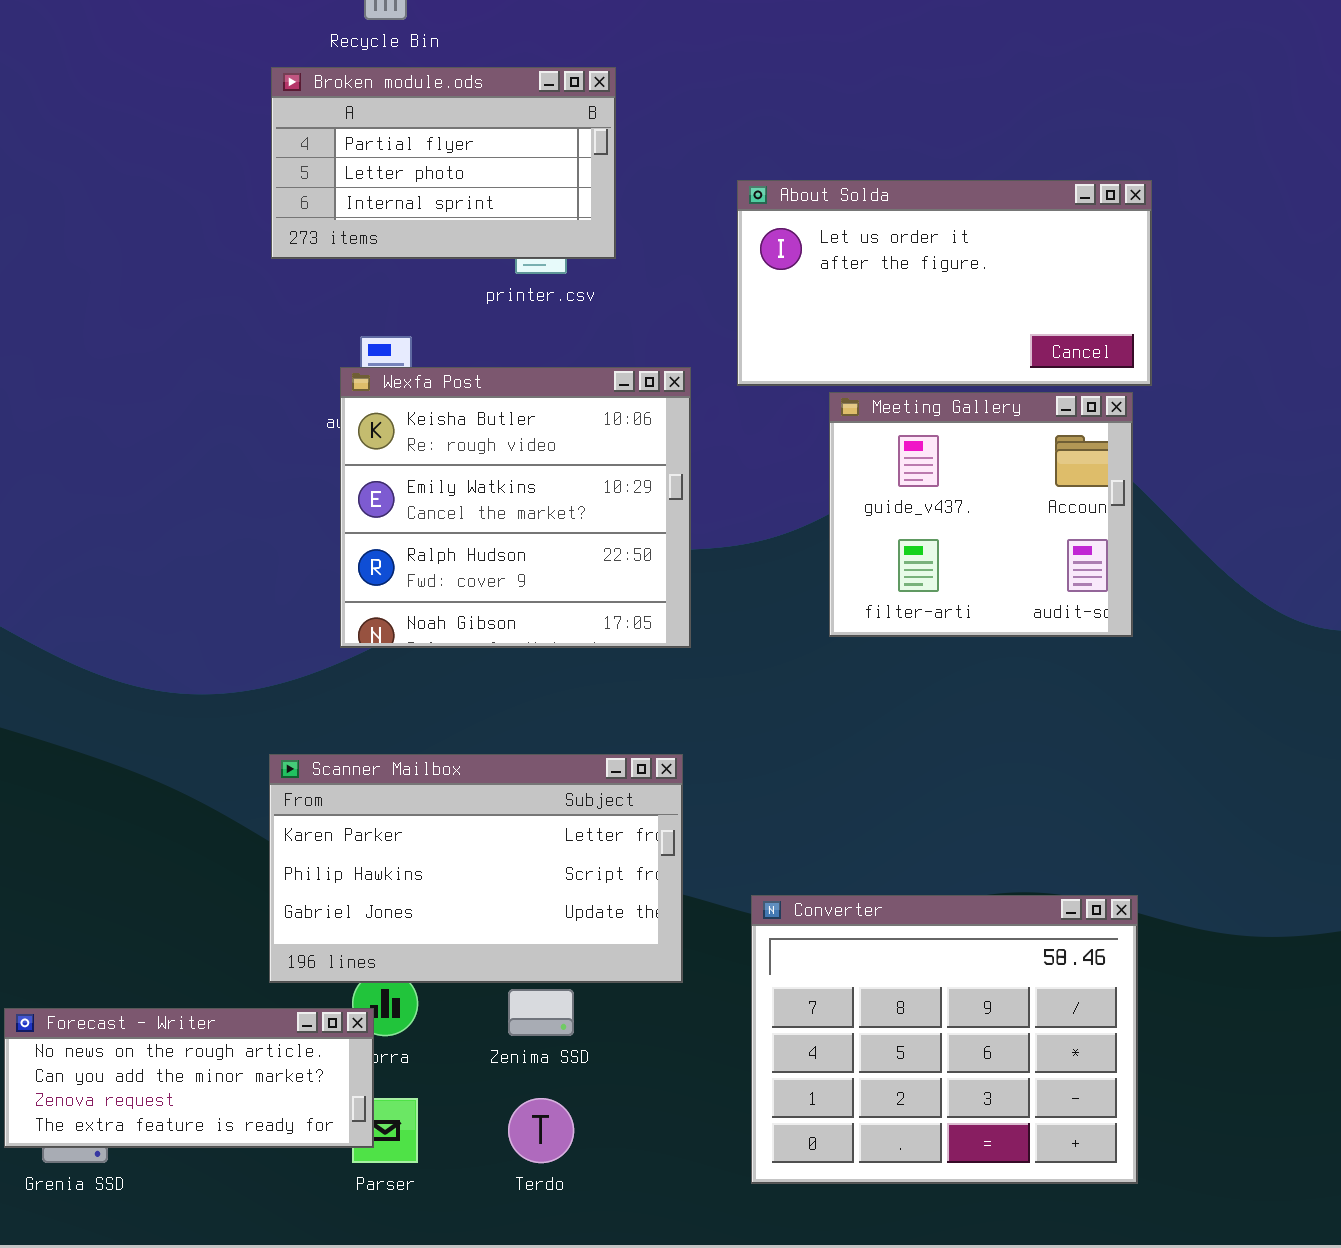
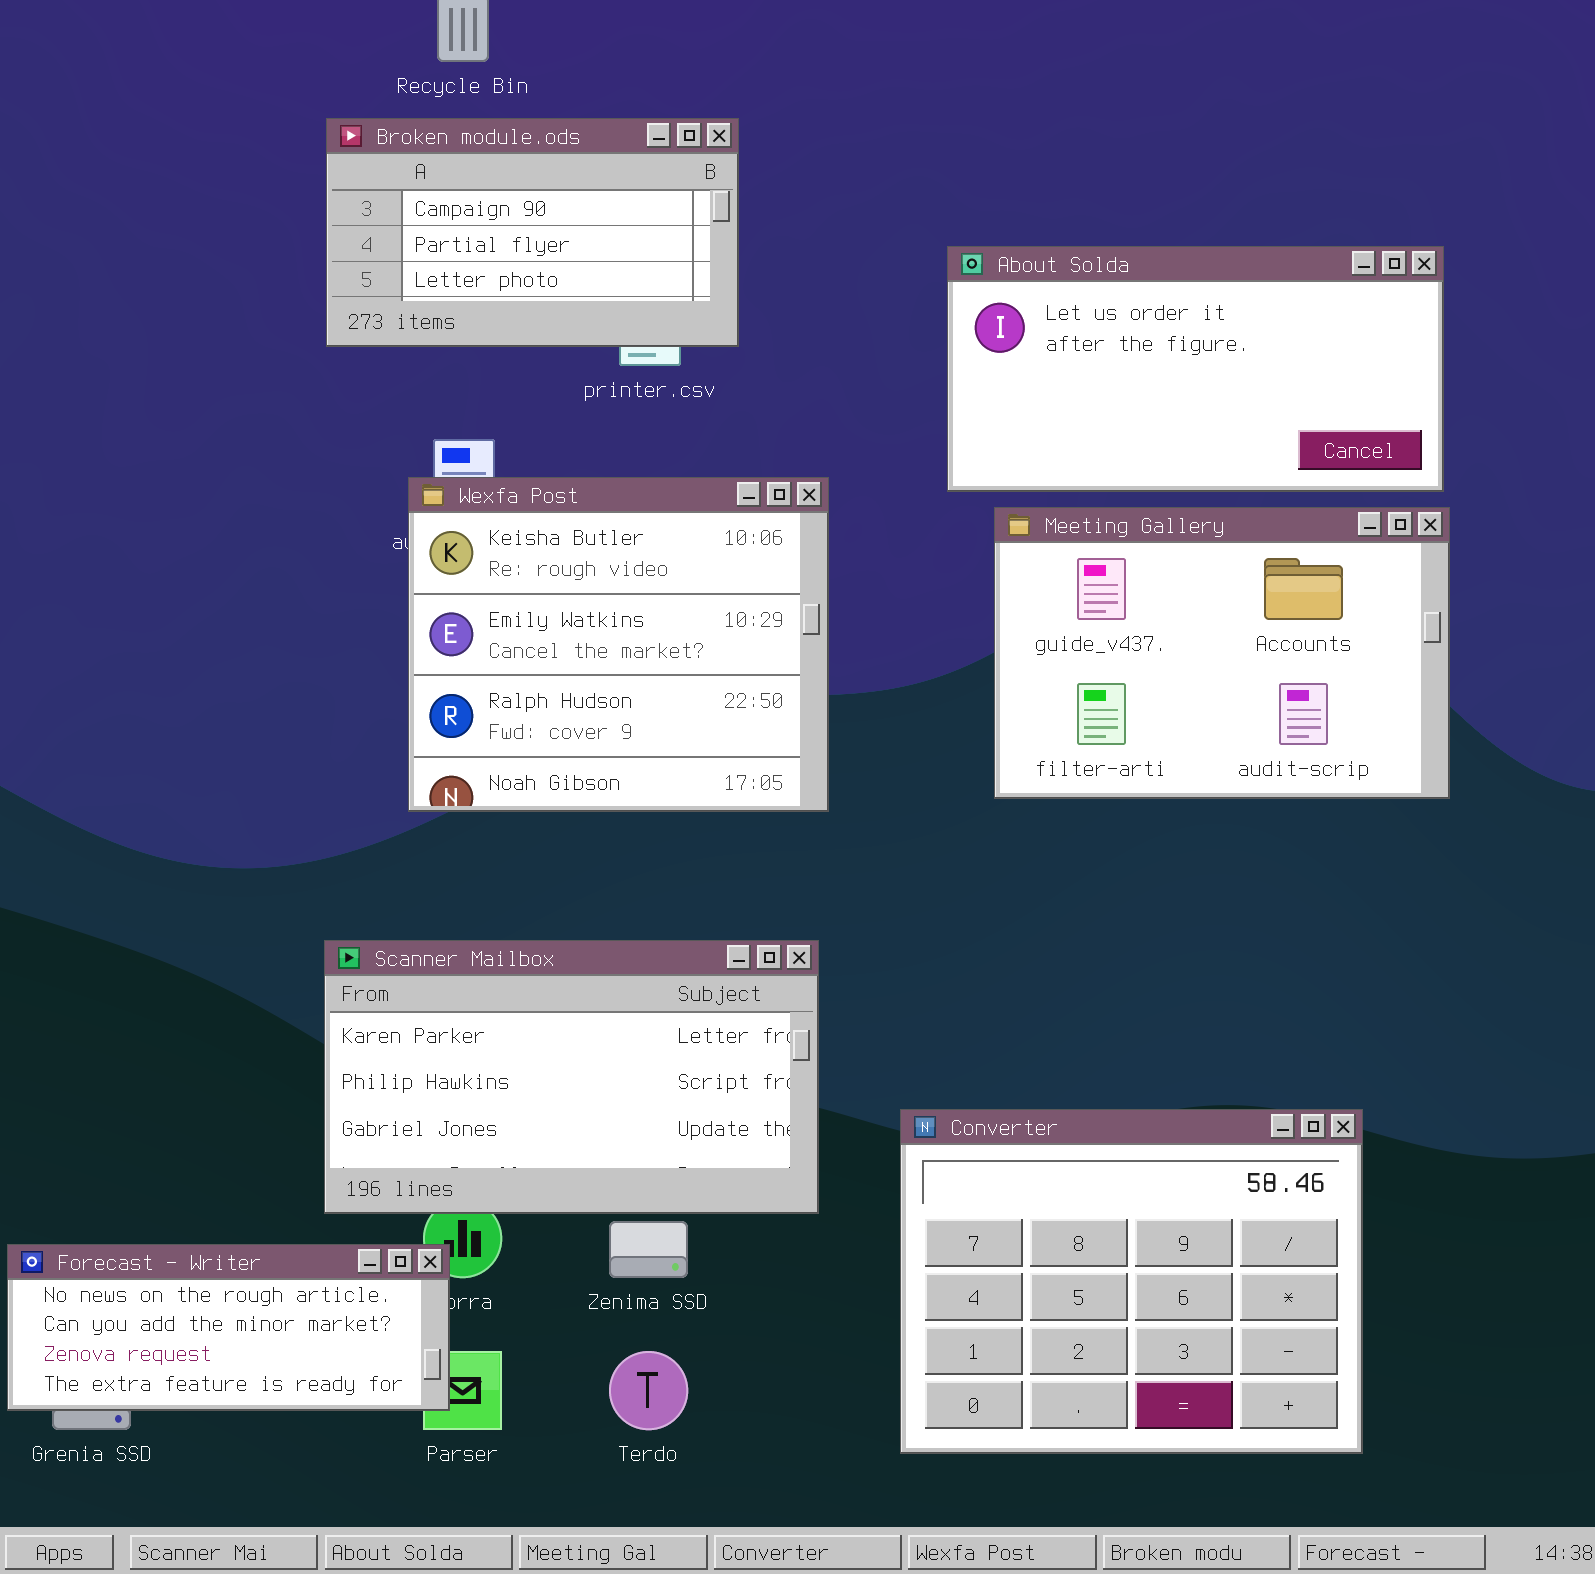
Broken module.ods: [271,67,616,259] -> [326,118,739,347], scrolled up 1 row
About Solda: [737,180,1152,386] -> [947,246,1444,492], moved
Meeting Gallery: [829,392,1133,637] -> [994,507,1450,799], resized

